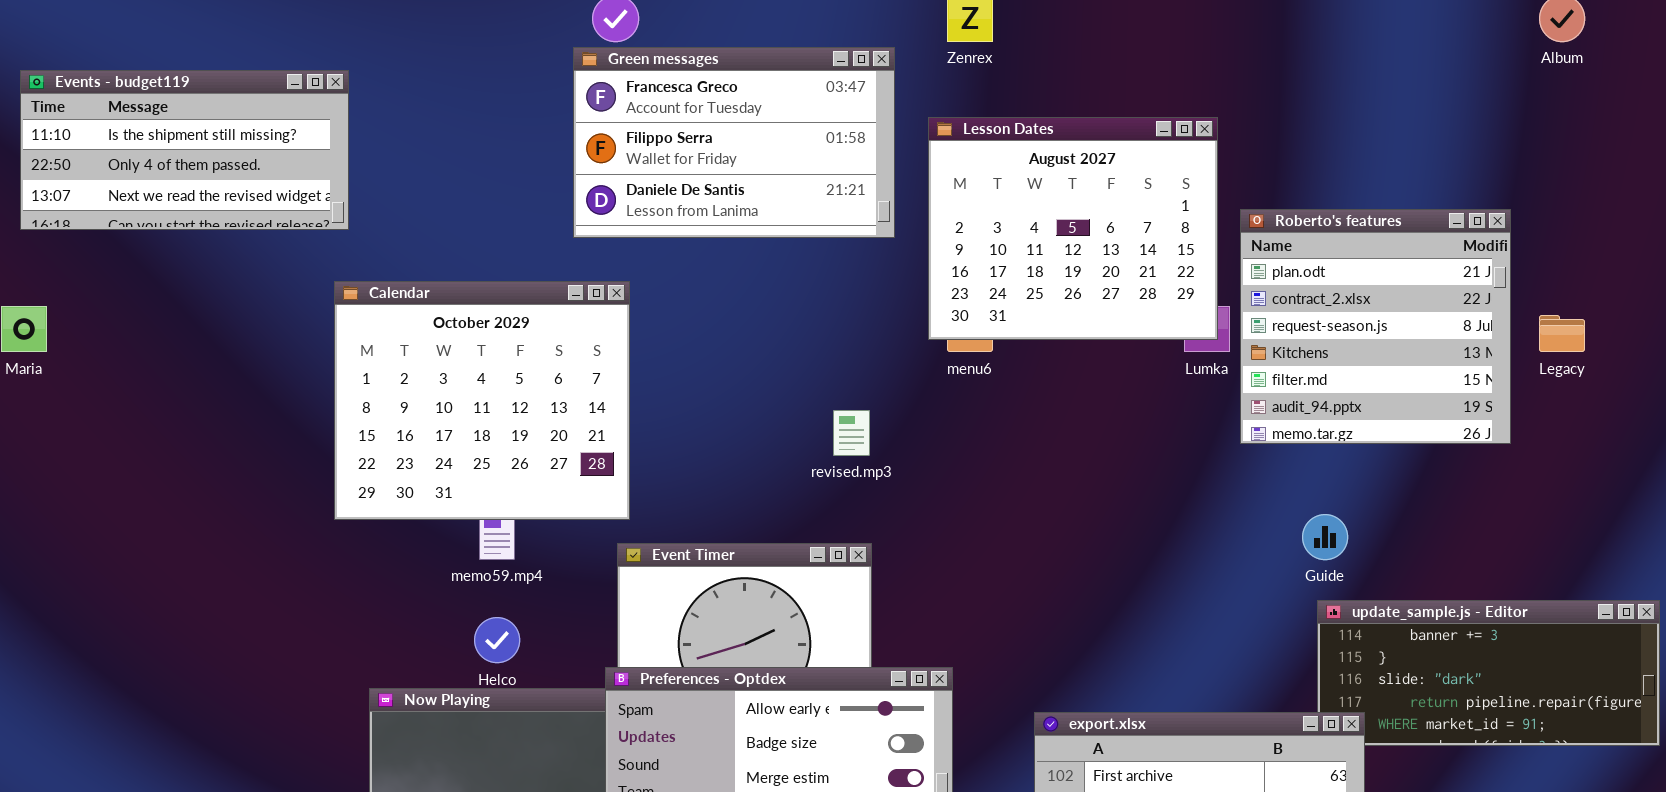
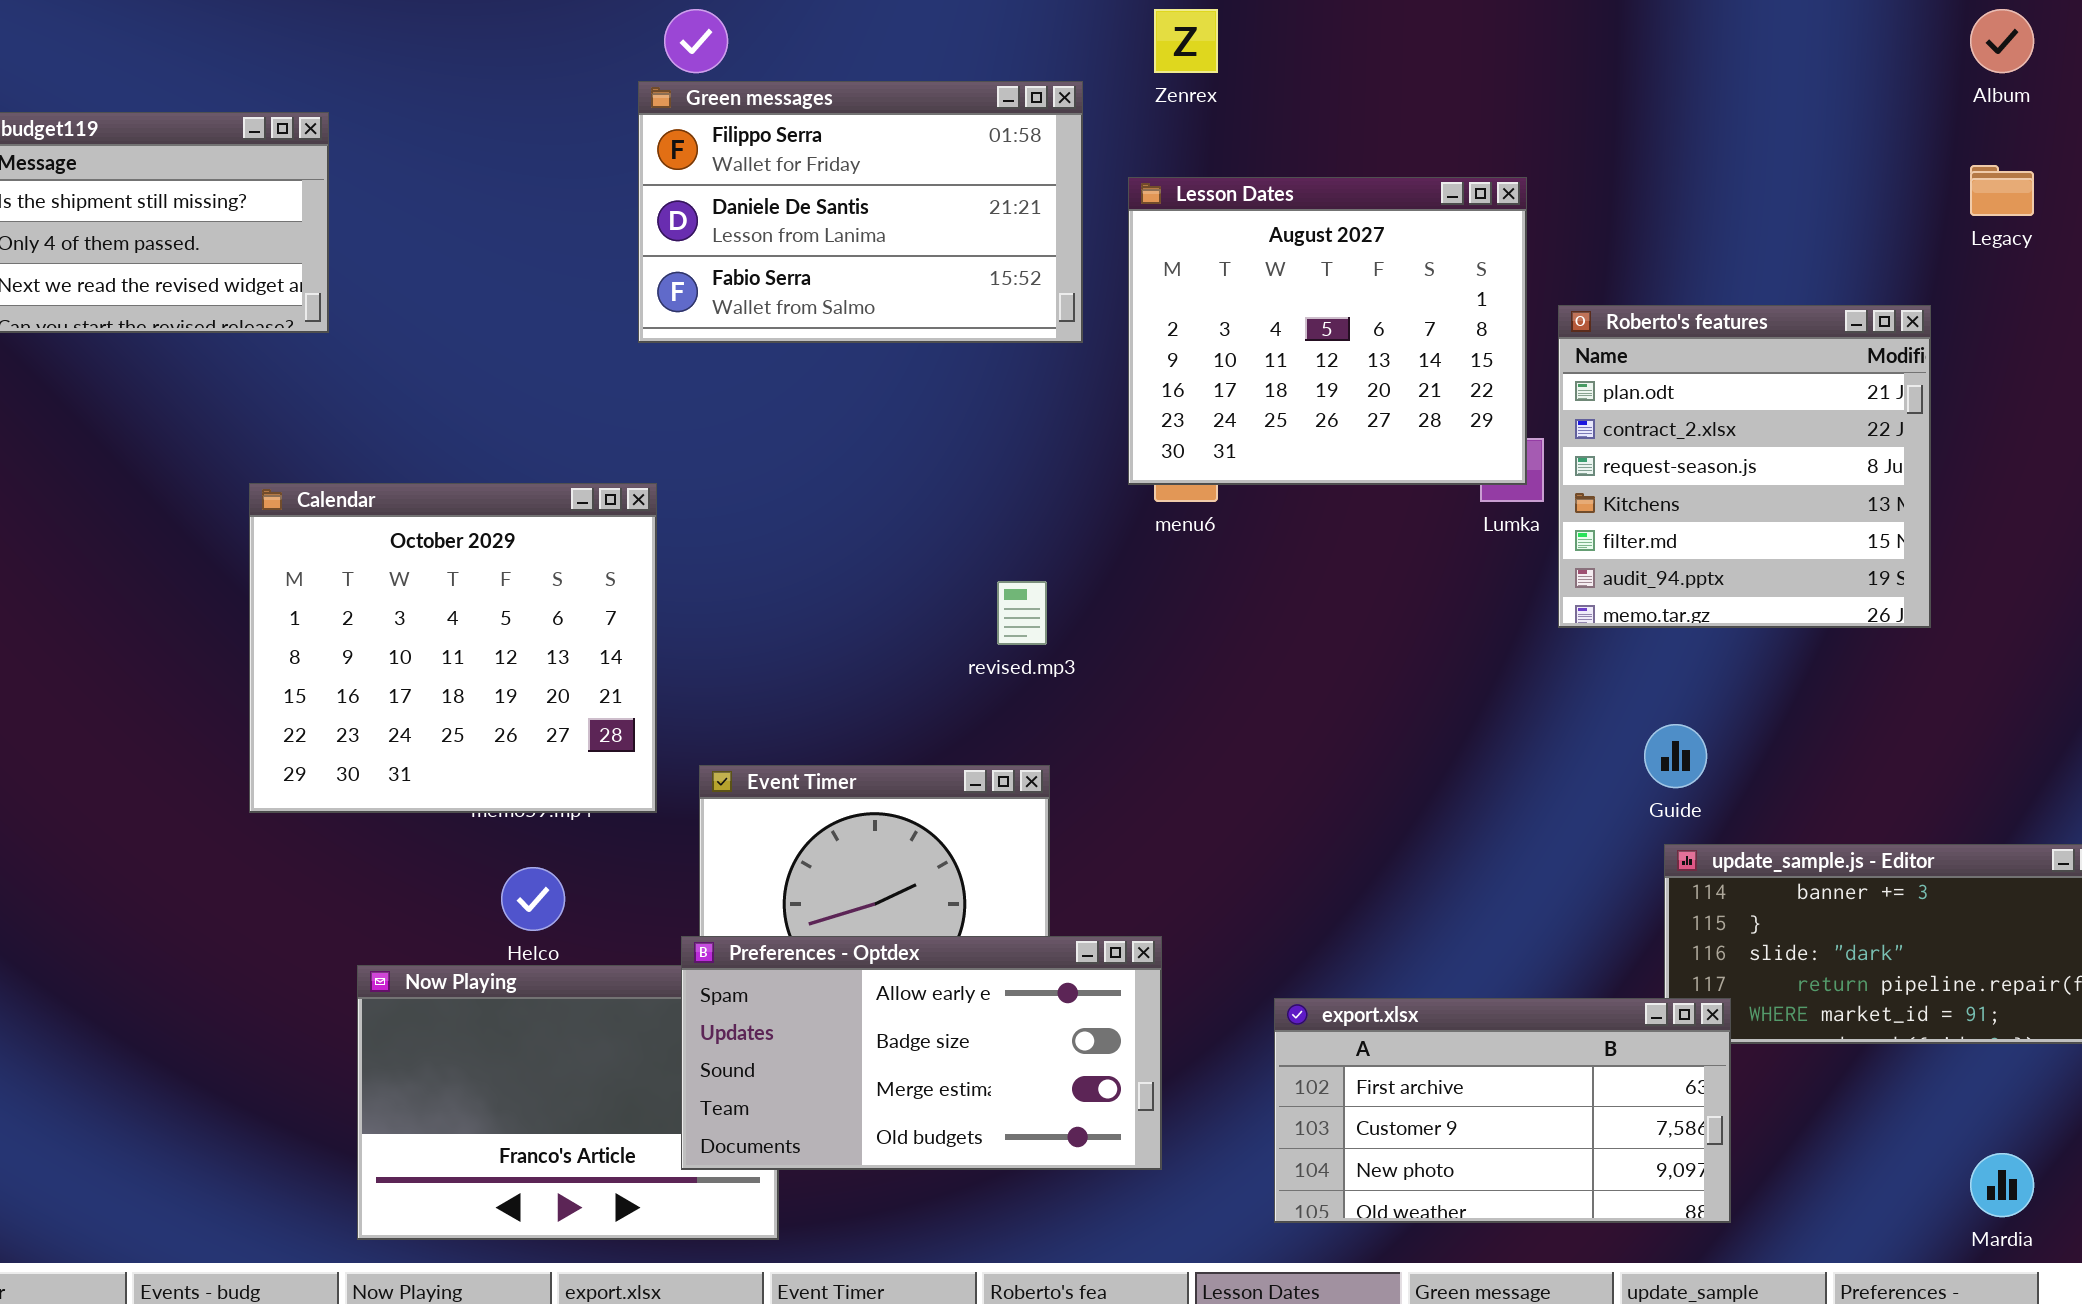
Green messages: [573,47,895,238] -> [638,81,1083,343], scrolled down 1 row
Calendar: [334,281,630,520] -> [249,483,657,813], moved
Legacy: [1539,315,1585,352] -> [1970,165,2034,216], moved

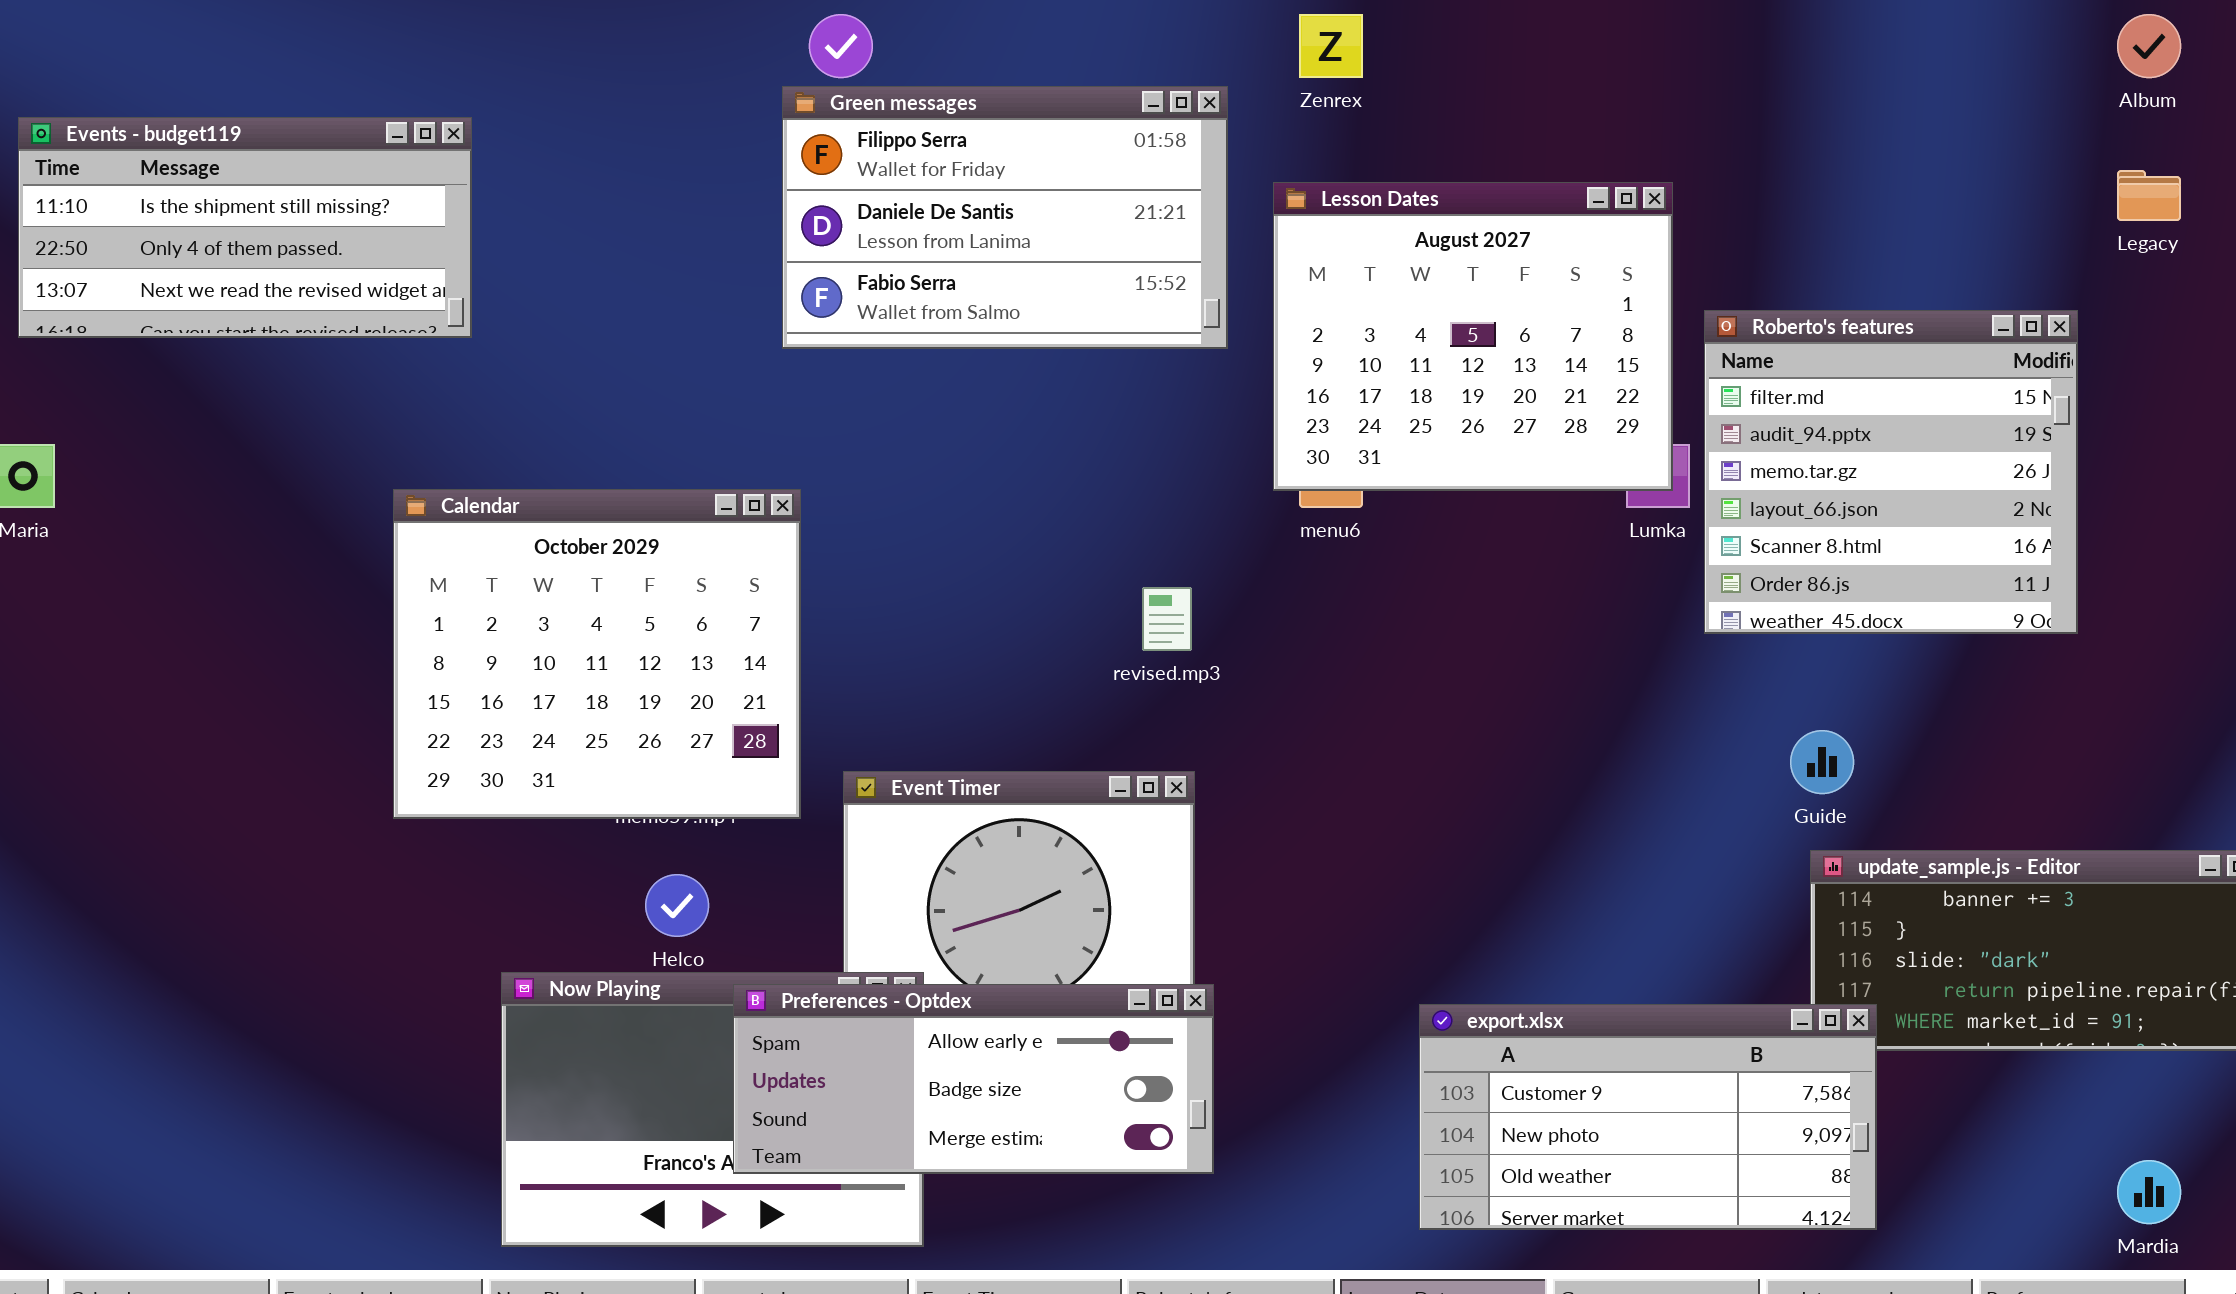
Roberto's features: [1558,305,1931,628] -> [1704,310,2078,634], scrolled down 4 rows
Preferences - Optdex: [681,936,1162,1170] -> [733,984,1214,1174], moved, resized
export.xlsx: [1274,998,1731,1223] -> [1419,1004,1877,1230], scrolled down 1 row

